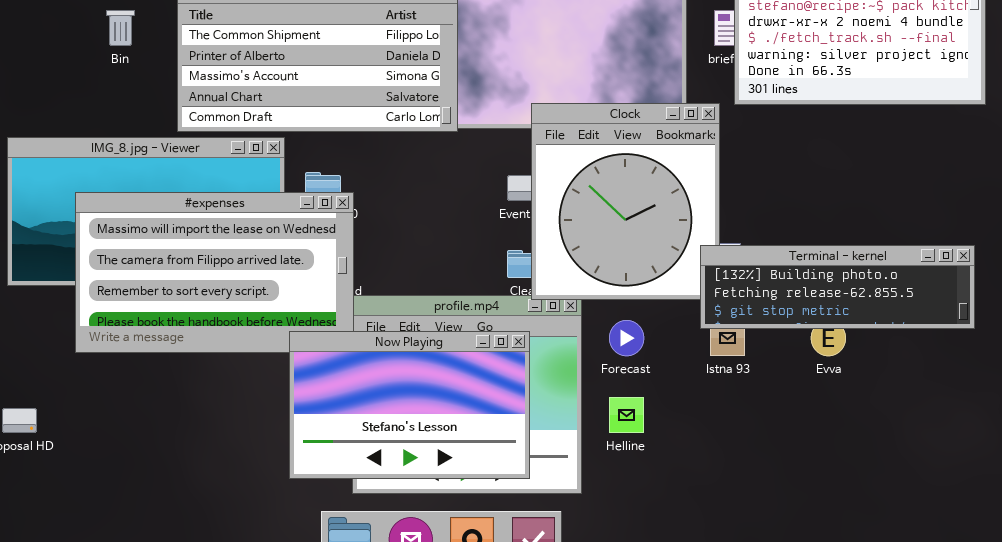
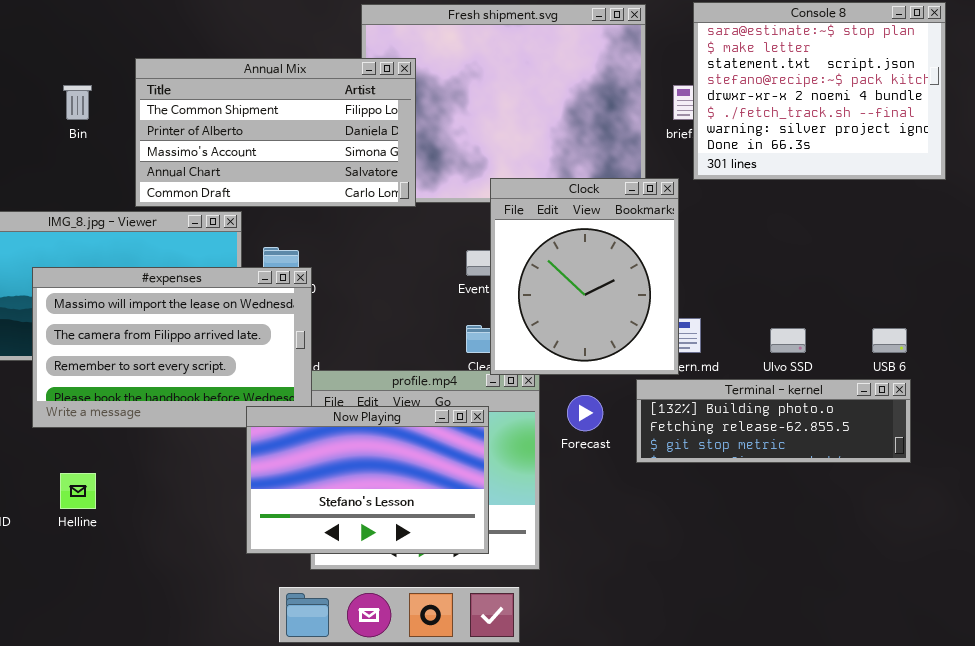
Terminal - kernel: [700,245,975,329] -> [636,379,911,463], moved
Helline: [609,397,644,433] -> [60,473,96,509], moved

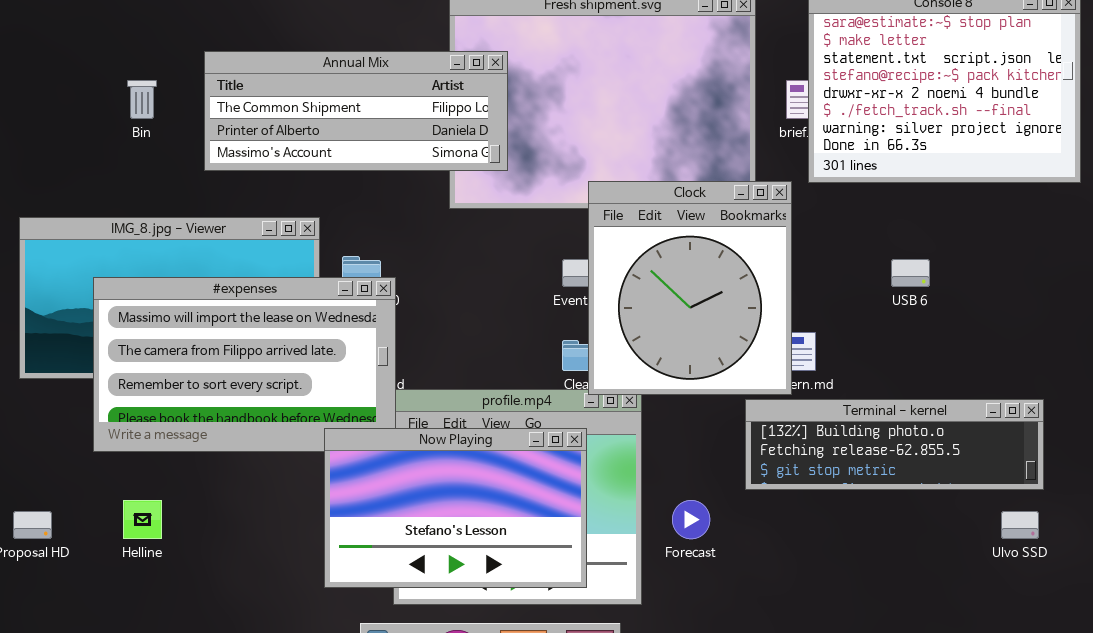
Annual Mix: [135,58,416,207] -> [204,51,508,171], resized
Ulvo SSD: [770,328,806,353] -> [1001,511,1039,539], moved
USB 6: [872,328,907,353] -> [891,259,930,287], moved
Forecast: [567,395,603,431] -> [672,500,710,539], moved

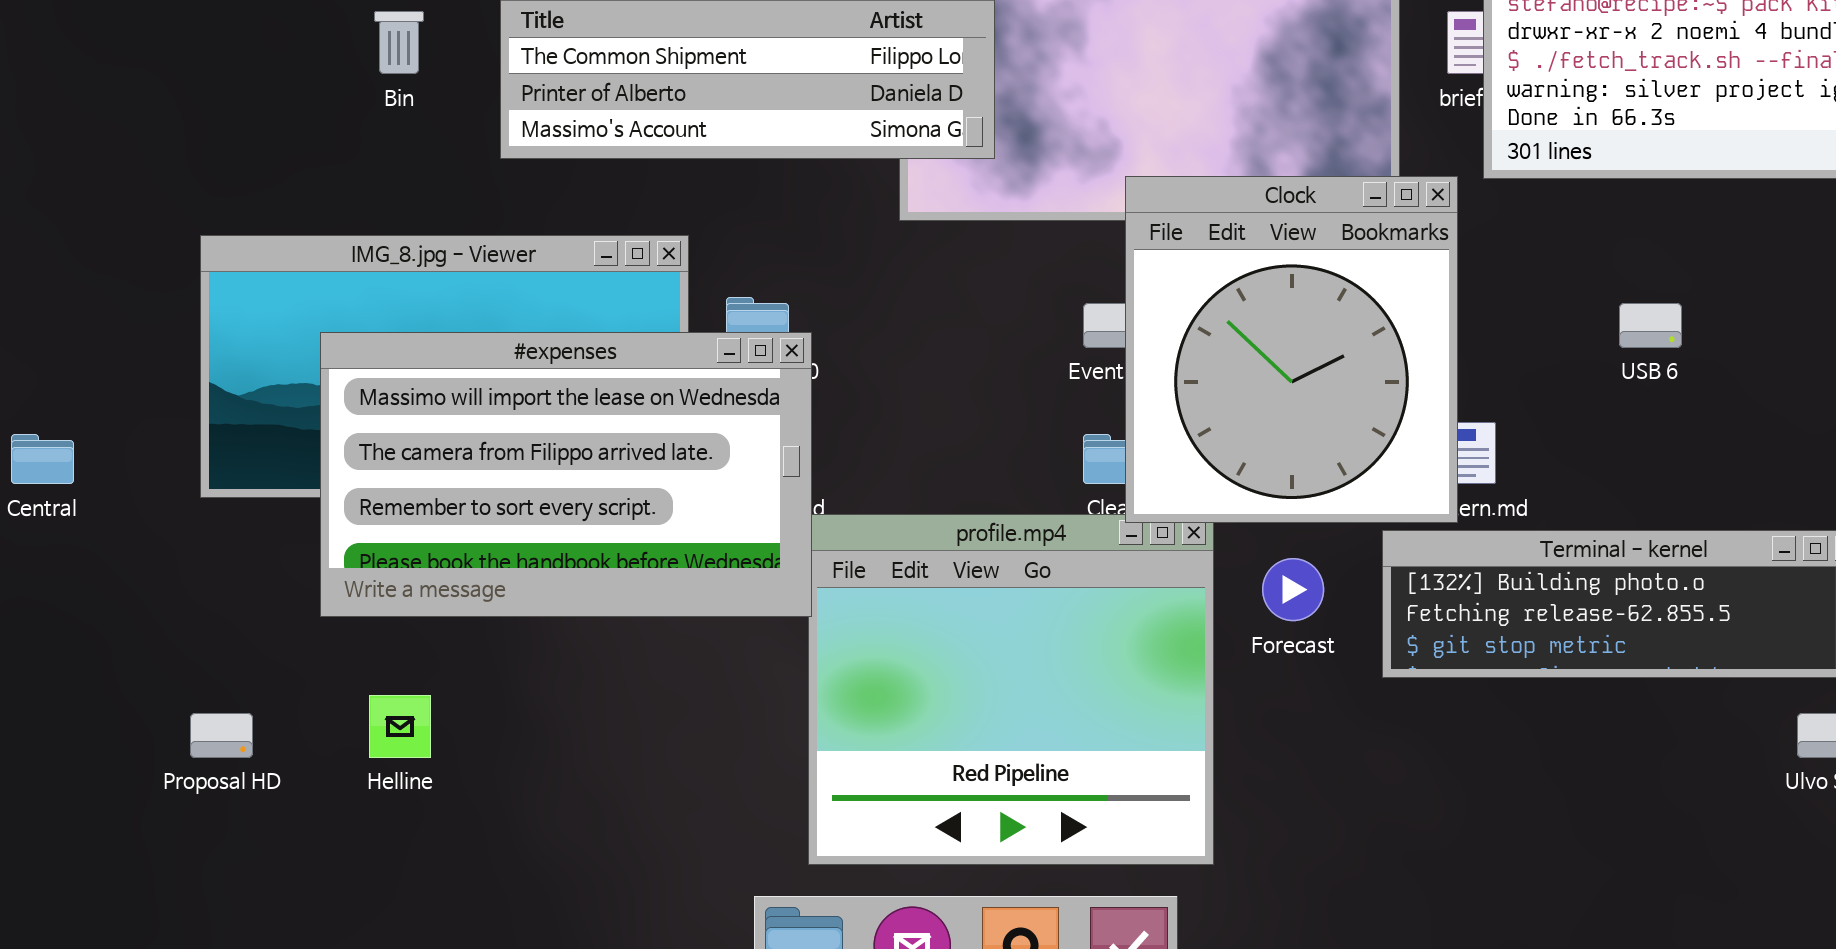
Now Playing: [324,428,587,588] -> none, closed
Forecast: [672,500,710,539] -> [1262,558,1324,621], moved

